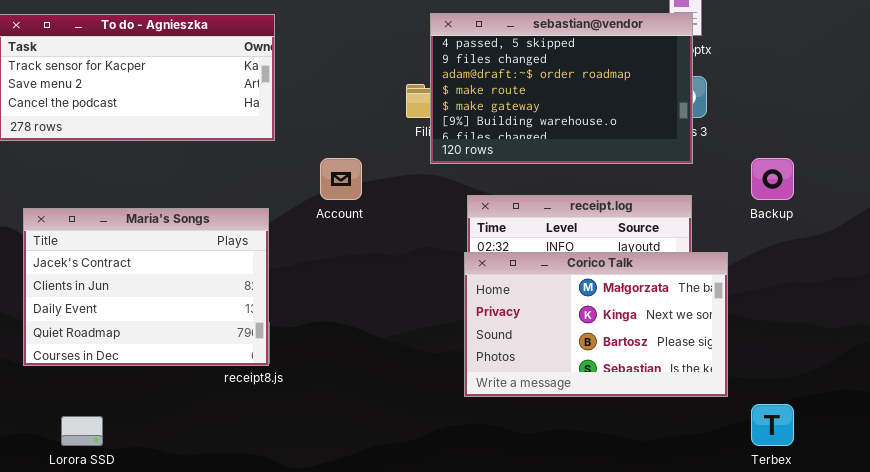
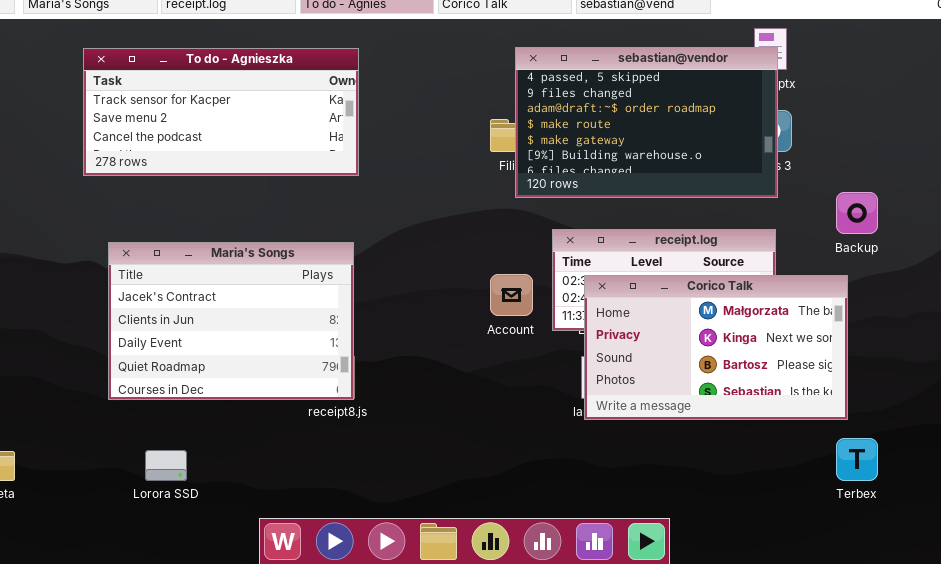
Account: [320,158,362,200] -> [490,274,533,316], moved
Corico Talk: [464,252,728,397] -> [584,275,848,420], moved

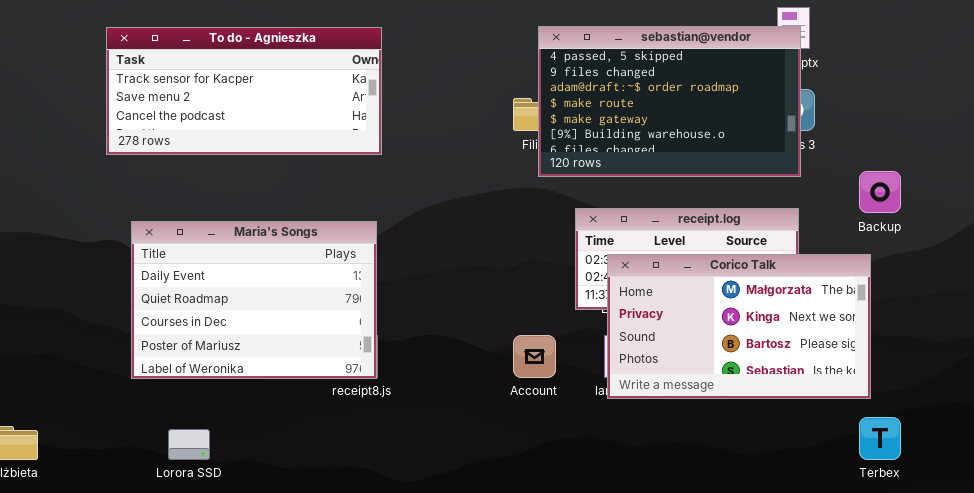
Maria's Songs: [108,242,354,400] -> [131,221,377,379], scrolled down 2 rows
Account: [490,274,533,316] -> [513,335,556,378], moved

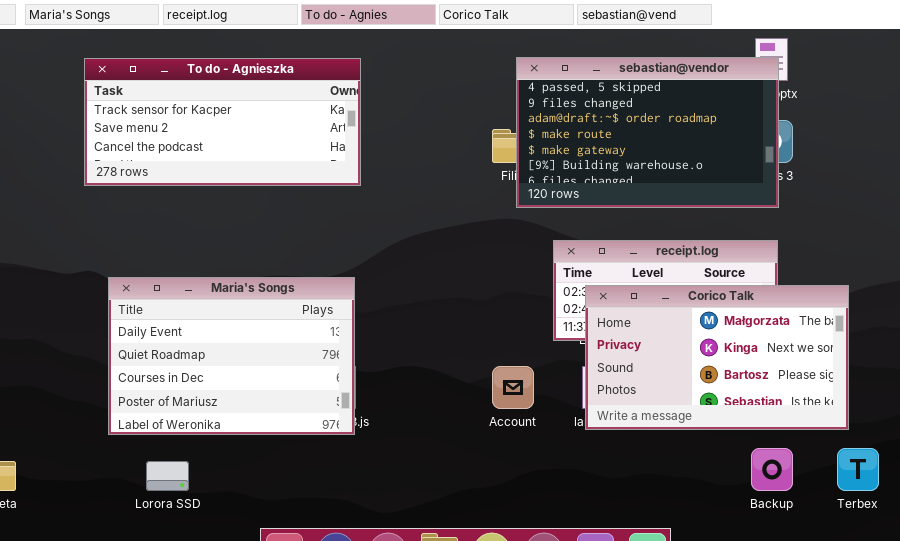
Backup: [859,171,901,213] -> [751,448,793,491], moved
Maria's Songs: [131,221,377,379] -> [108,277,355,435], moved

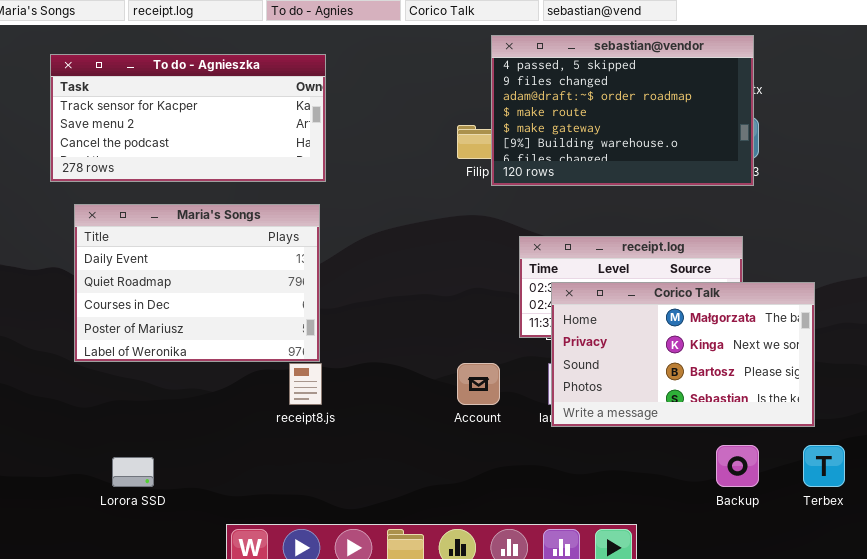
sebastian@vendor: [516,57,779,208] -> [491,35,754,186], moved
Maria's Songs: [108,277,355,435] -> [74,204,320,362], moved

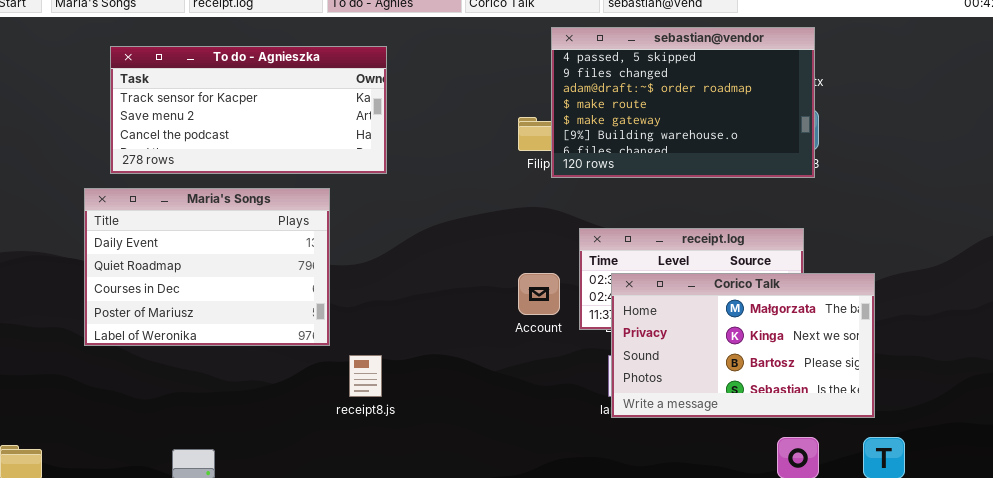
Maria's Songs: [74,204,320,362] -> [84,188,330,346], moved
Account: [457,363,500,405] -> [518,273,560,315], moved

